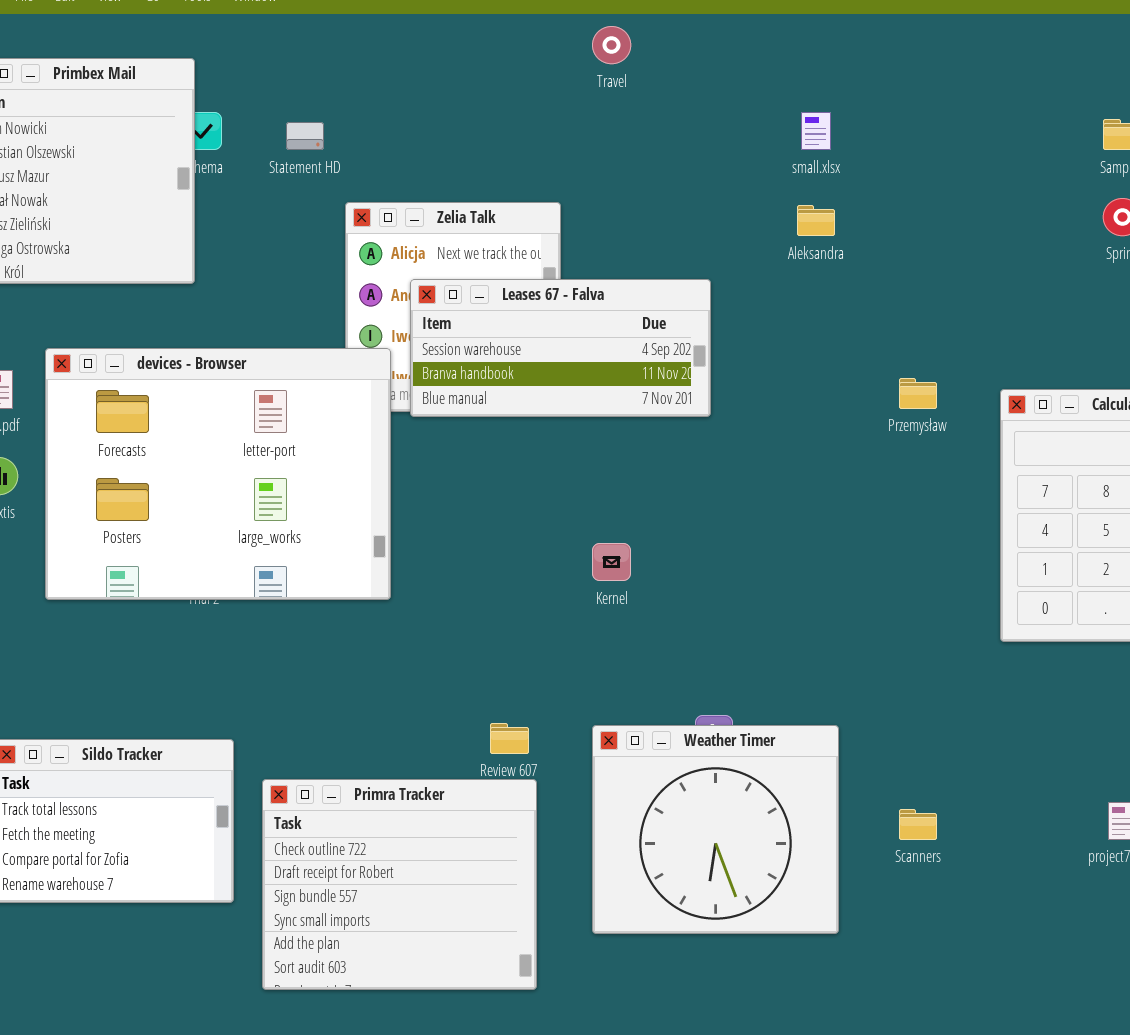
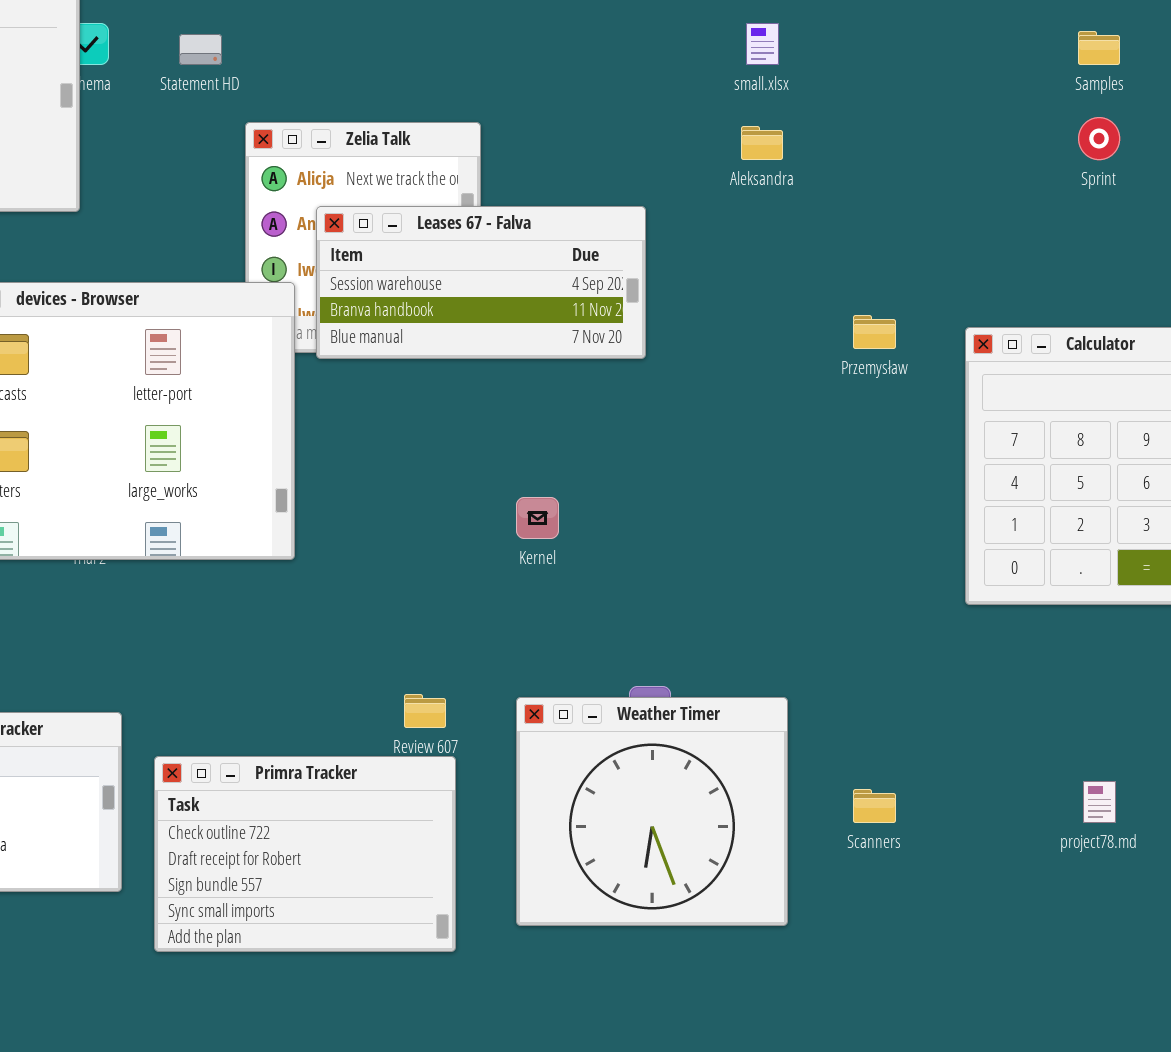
Primra Tracker: [262,779,537,990] -> [154,756,456,952], resized

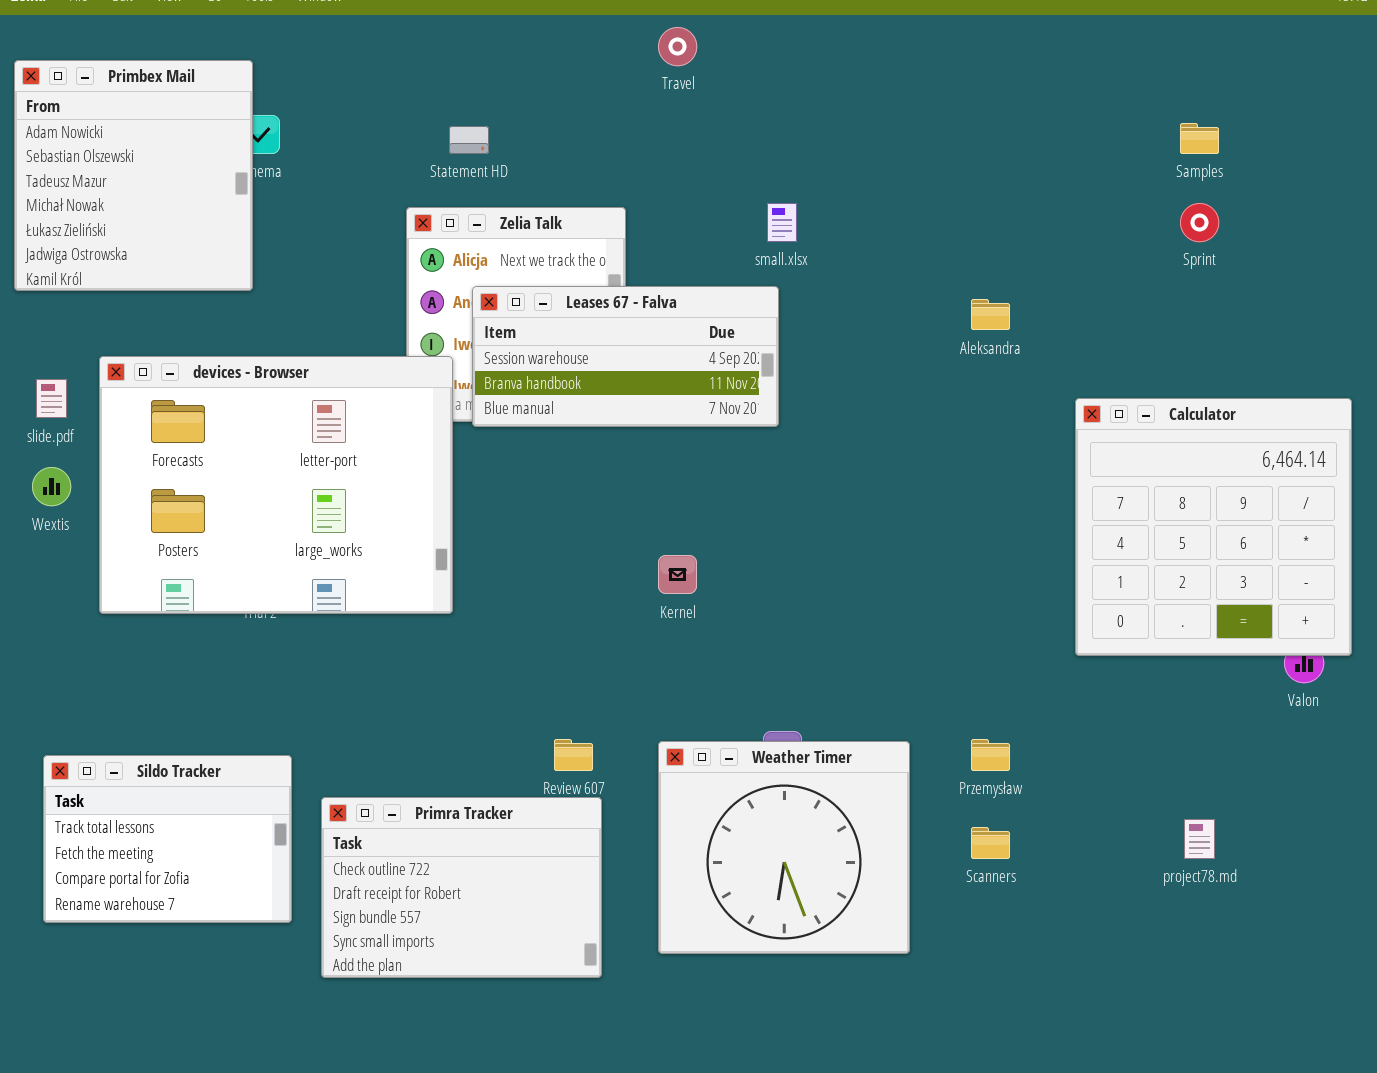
small.xlsx: [746,23,779,65] -> [767,203,797,242], moved
Statement HD: [179,34,222,65] -> [449,126,489,154], moved
Aleksandra: [741,126,783,160] -> [971,299,1010,330], moved
Przemysław: [853,315,896,349] -> [971,739,1010,771], moved

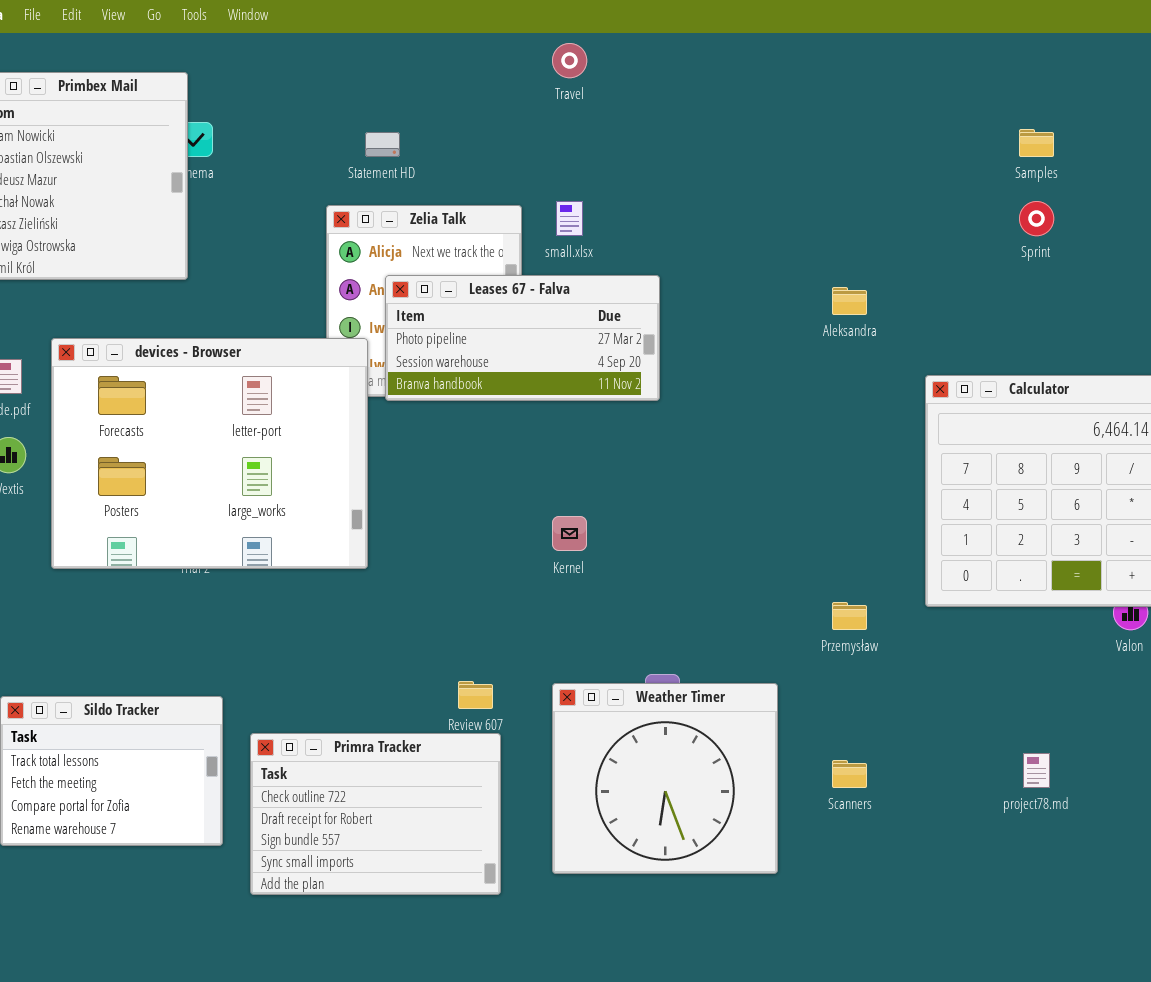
small.xlsx: [767,203,797,242] -> [556,201,583,236], moved
Leases 67 - Falva: [472,286,779,427] -> [385,275,660,401], scrolled up 1 row
Przemysław: [971,739,1010,771] -> [832,602,867,630], moved

